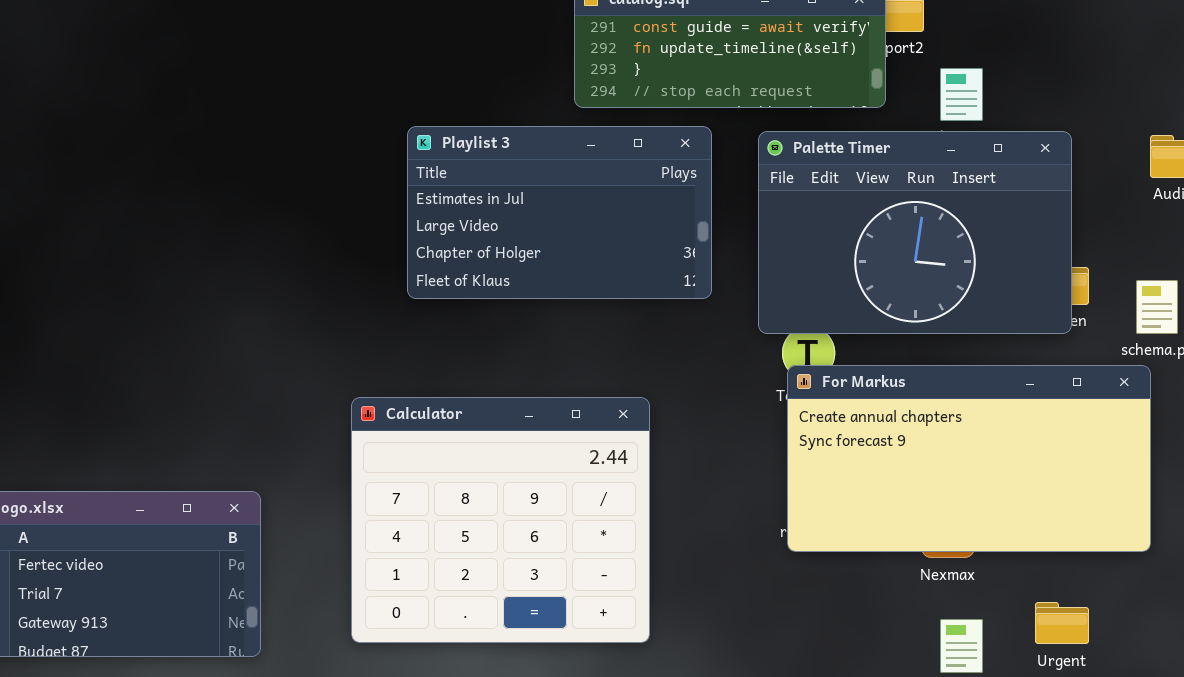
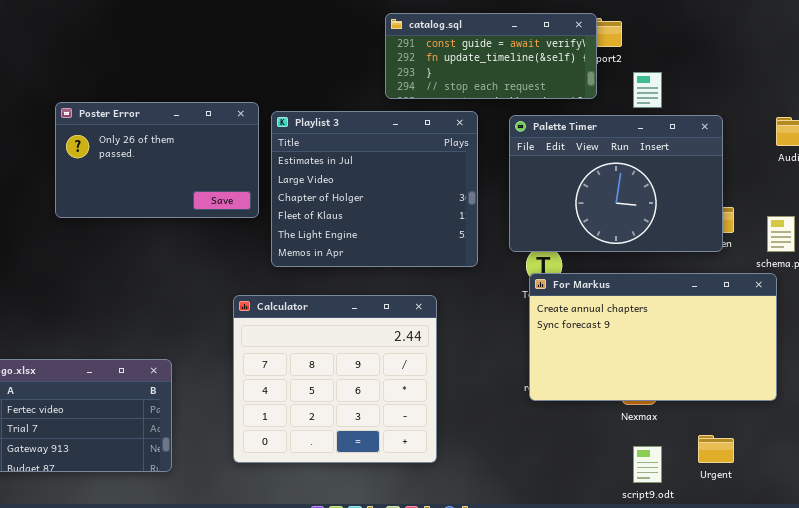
Poster Error: none -> [55,102,259,218], opened
Playlist 3: [407,126,712,299] -> [271,111,478,267], resized

